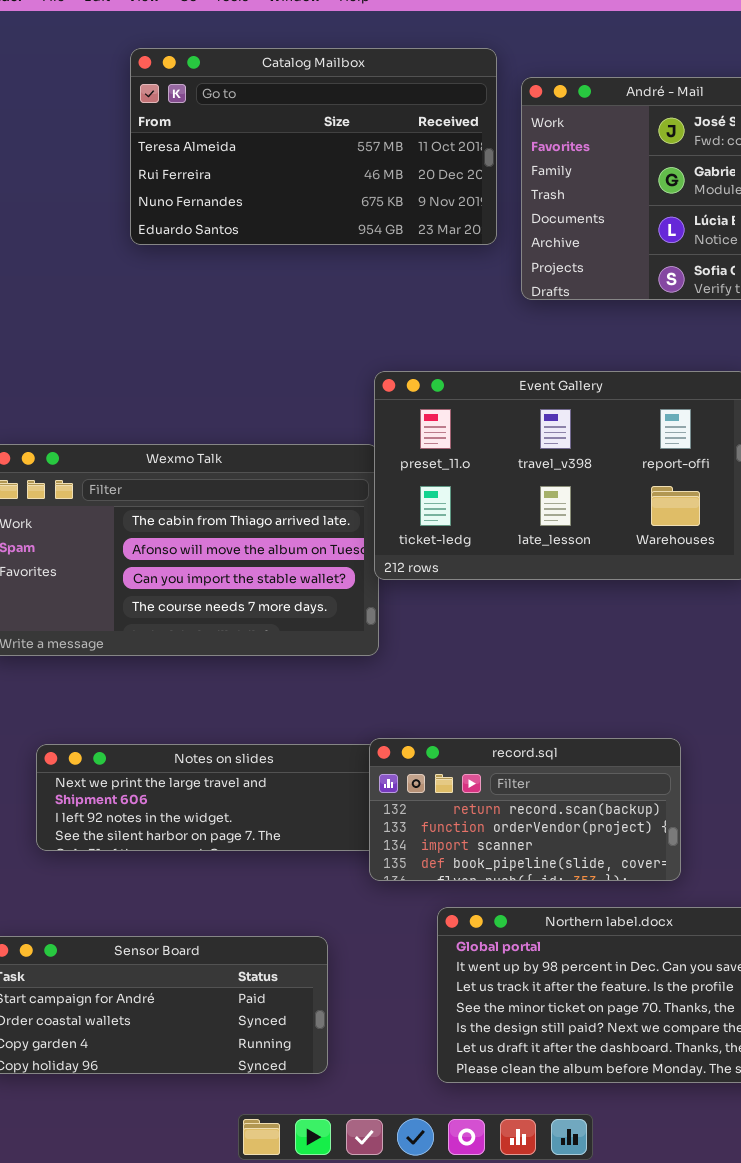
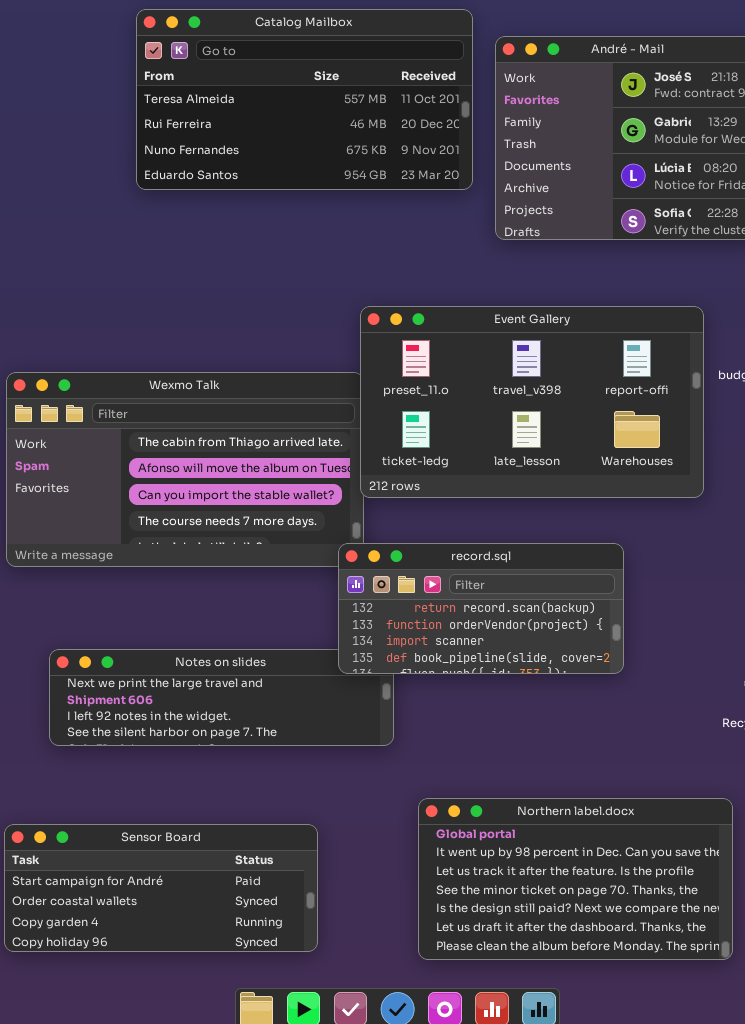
record.sql: [369,738,681,881] -> [338,543,624,674], moved

